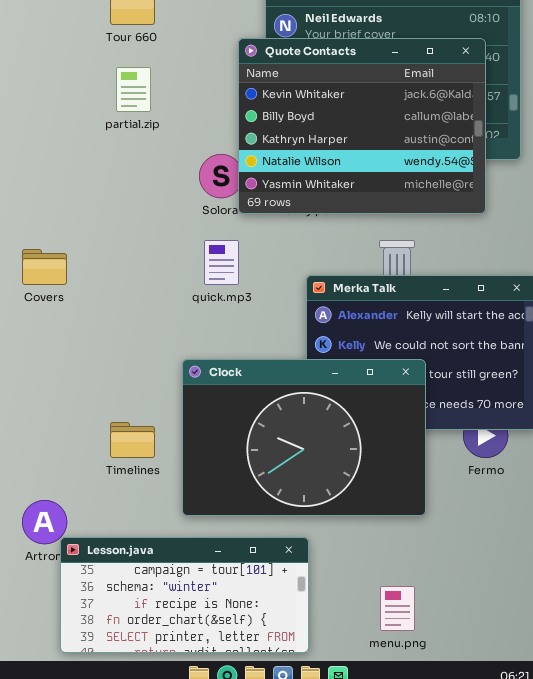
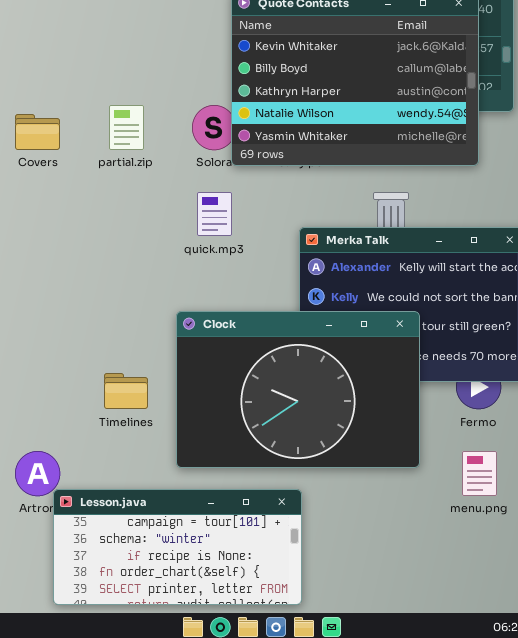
partial.zip: [116,67,151,112] -> [109,105,144,150], moved
Covers: [22,249,67,285] -> [15,114,60,150], moved
menu.png: [380,586,415,631] -> [462,451,497,496], moved

